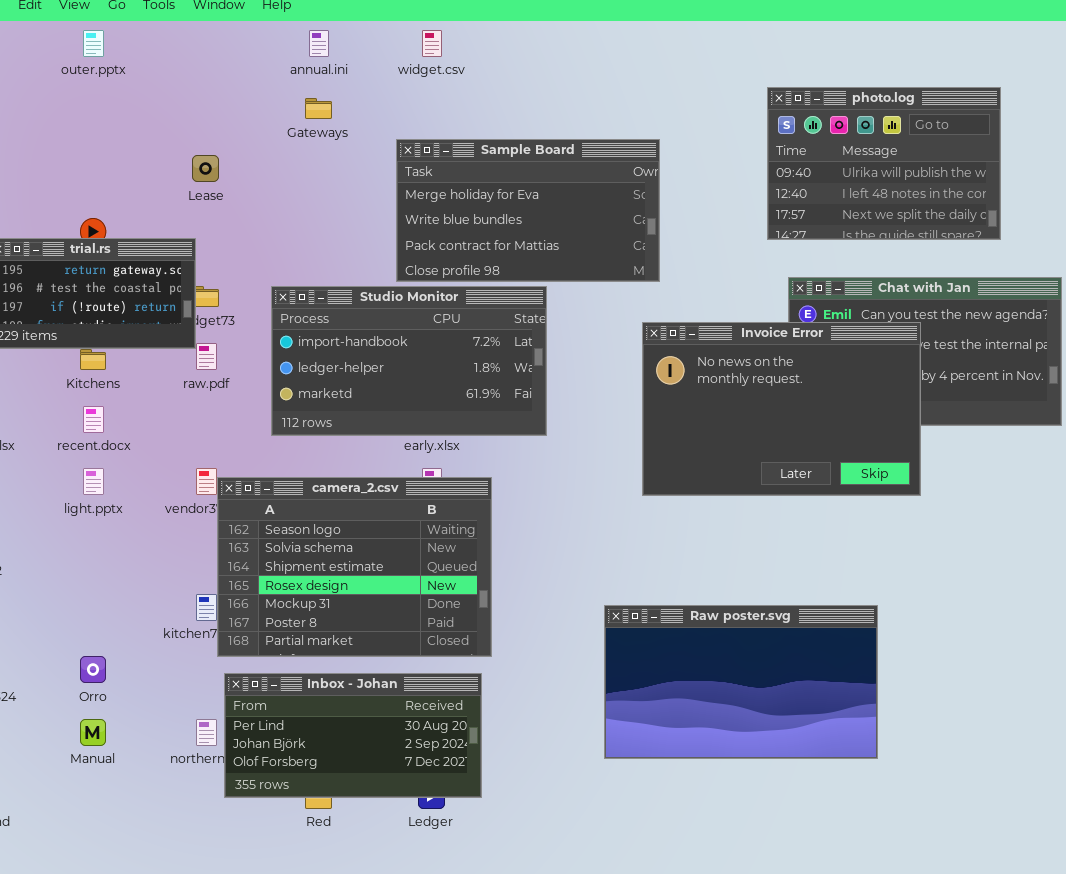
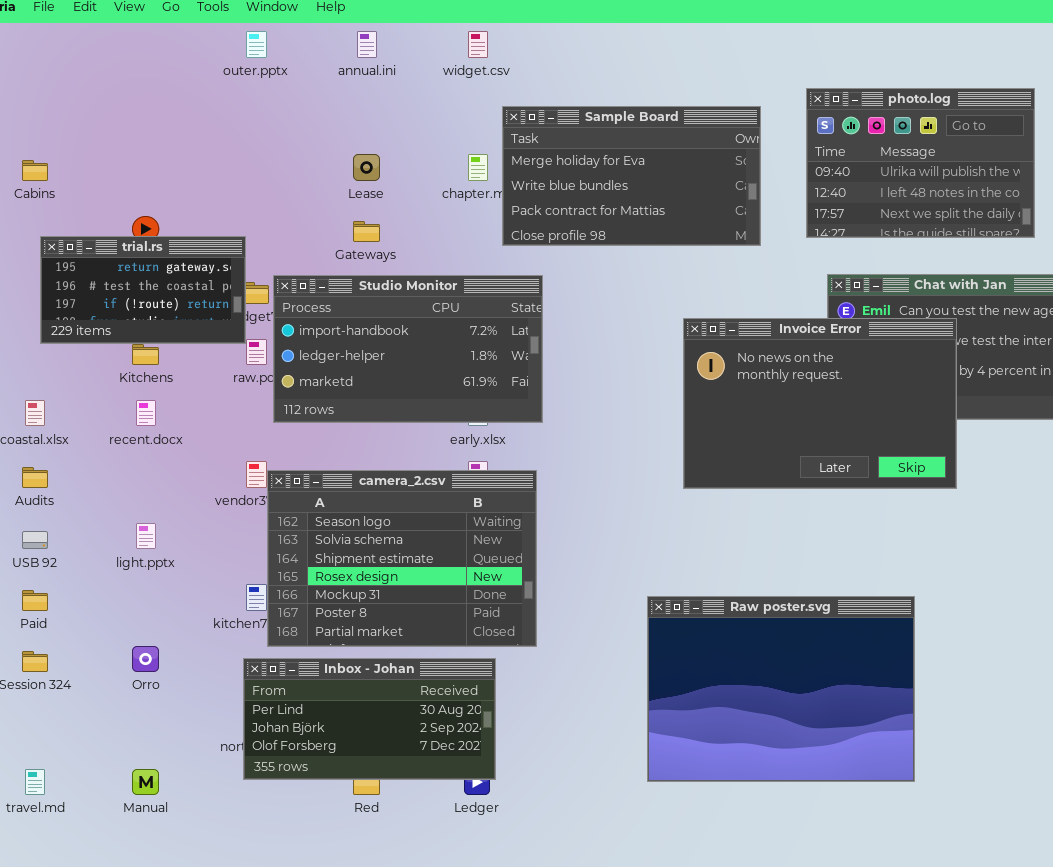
outer.pptx: [83,30,104,57] -> [246,31,267,58], moved
Gateways: [305,98,332,119] -> [353,221,380,242], moved
Sample Board: [396,139,660,282] -> [502,106,761,246], moved
Lease: [192,155,219,182] -> [353,154,380,181], moved
Studio Monitor: [271,286,547,436] -> [273,275,543,423], moved
light.pptx: [83,468,104,495] -> [136,523,156,549], moved
Raw poster.svg: [604,605,878,759] -> [647,596,915,782], resized
Inbox - Johan: [224,673,482,798] -> [243,658,496,780], moved
Manual: [80,719,106,746] -> [132,769,159,795], moved

